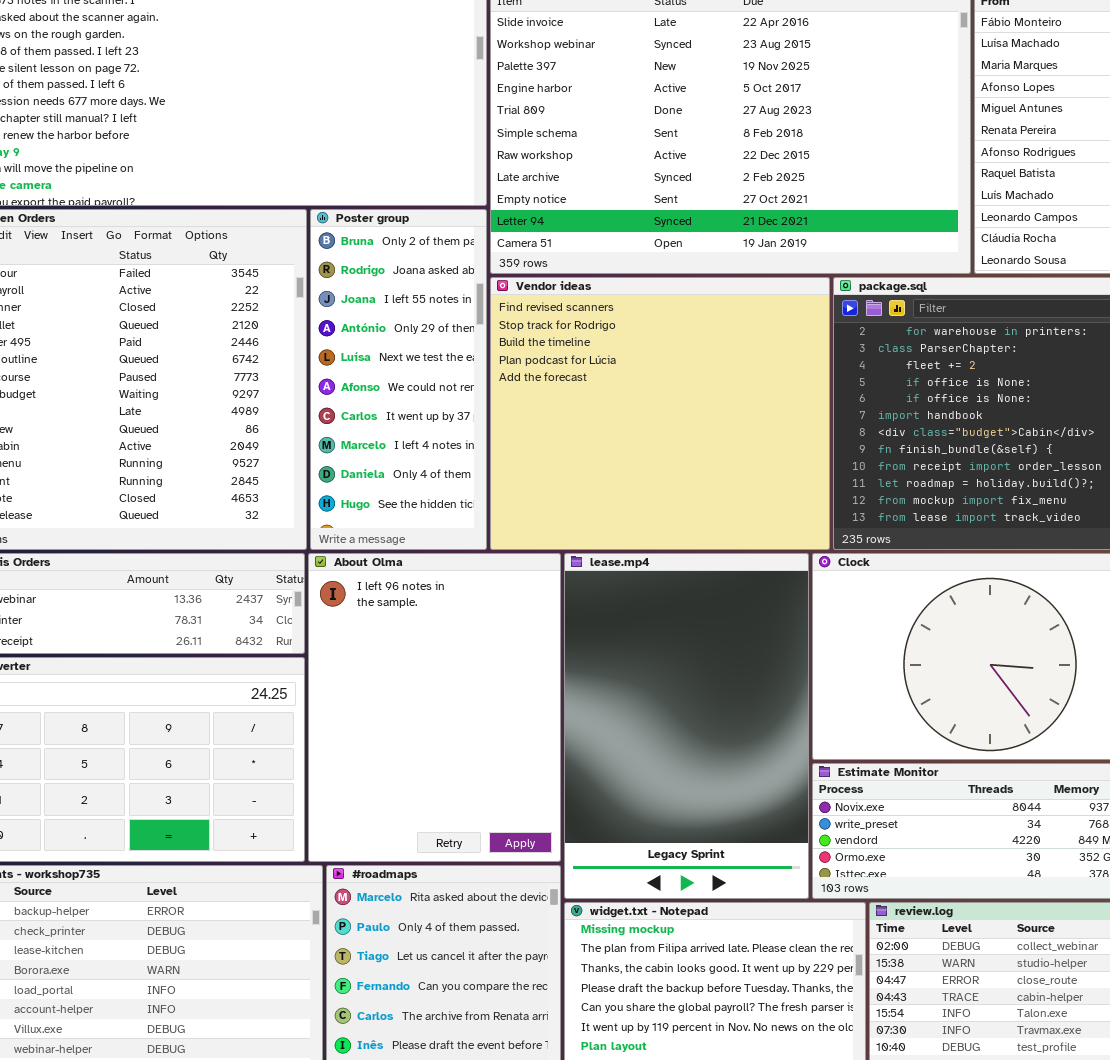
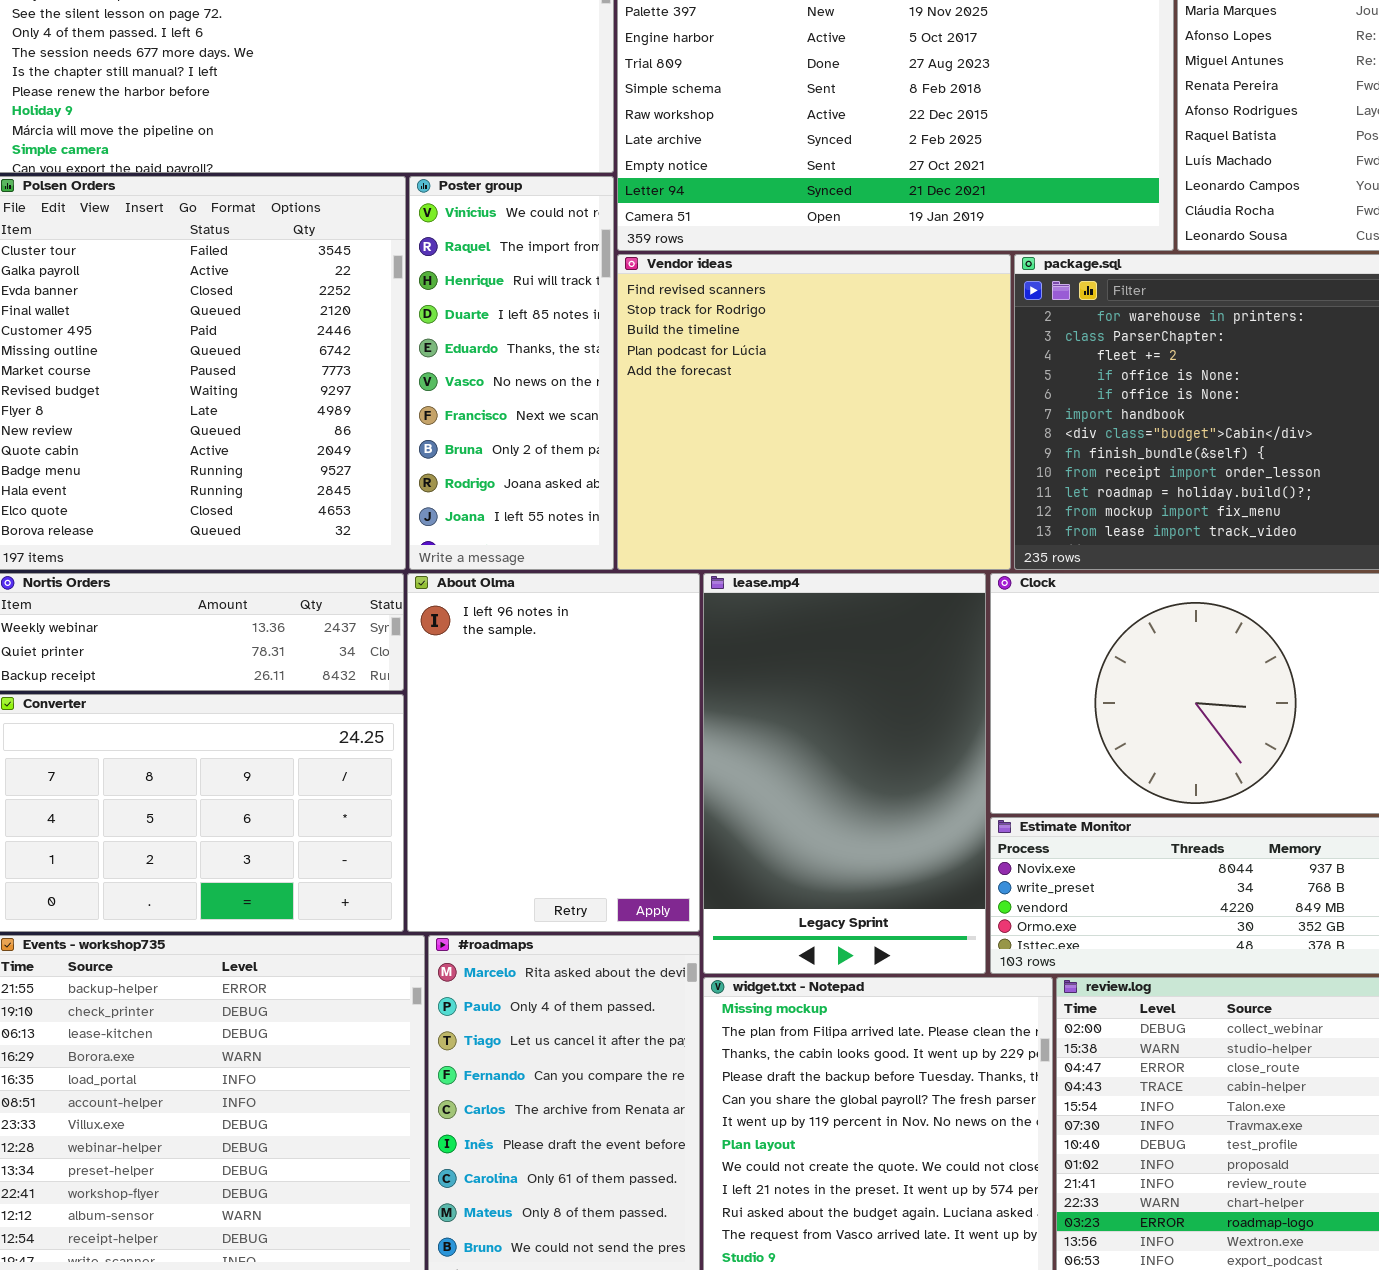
Poster group: [310,209,487,550] -> [409,176,614,570], scrolled up 7 rows

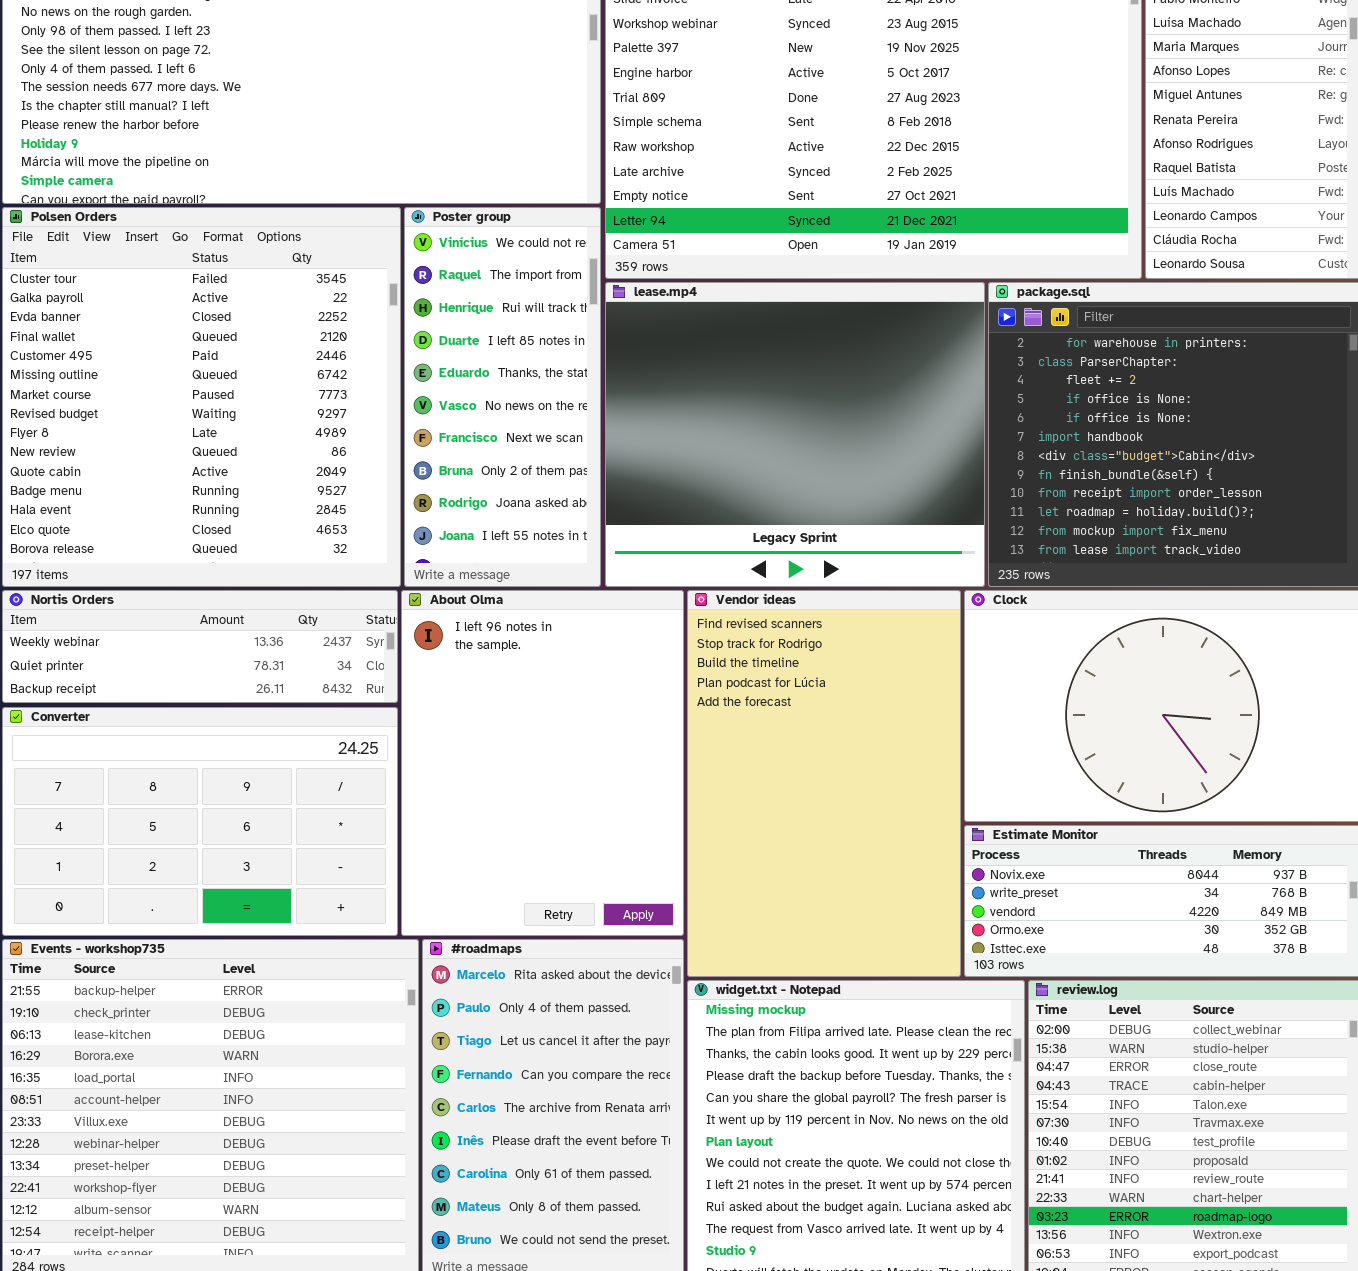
Vendor ideas: [617,254,1011,570] -> [687,590,961,977], moved, resized
lease.mp4: [703,573,986,974] -> [605,282,985,587], moved, resized

